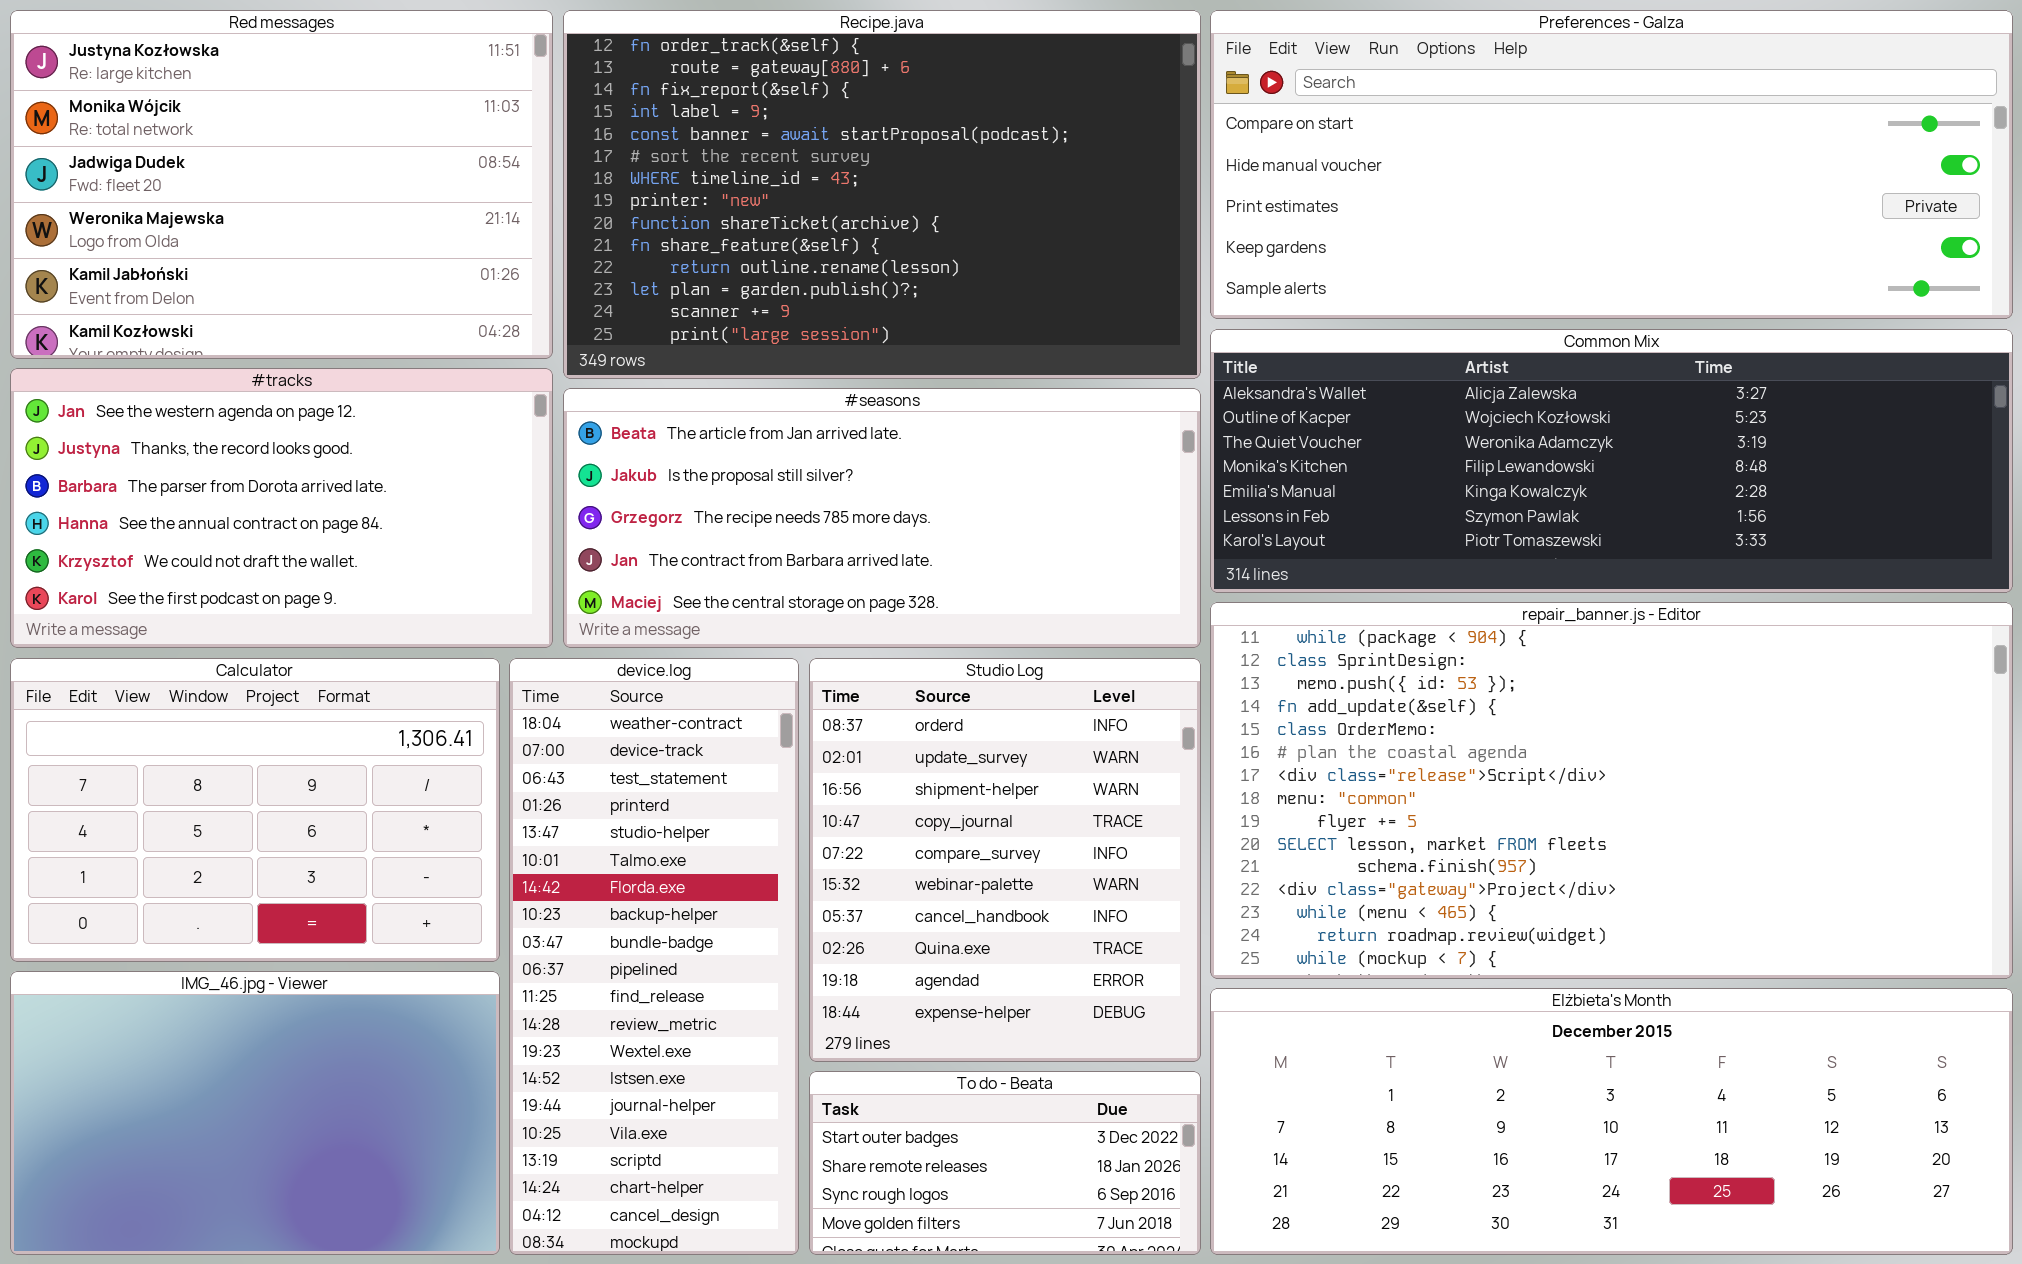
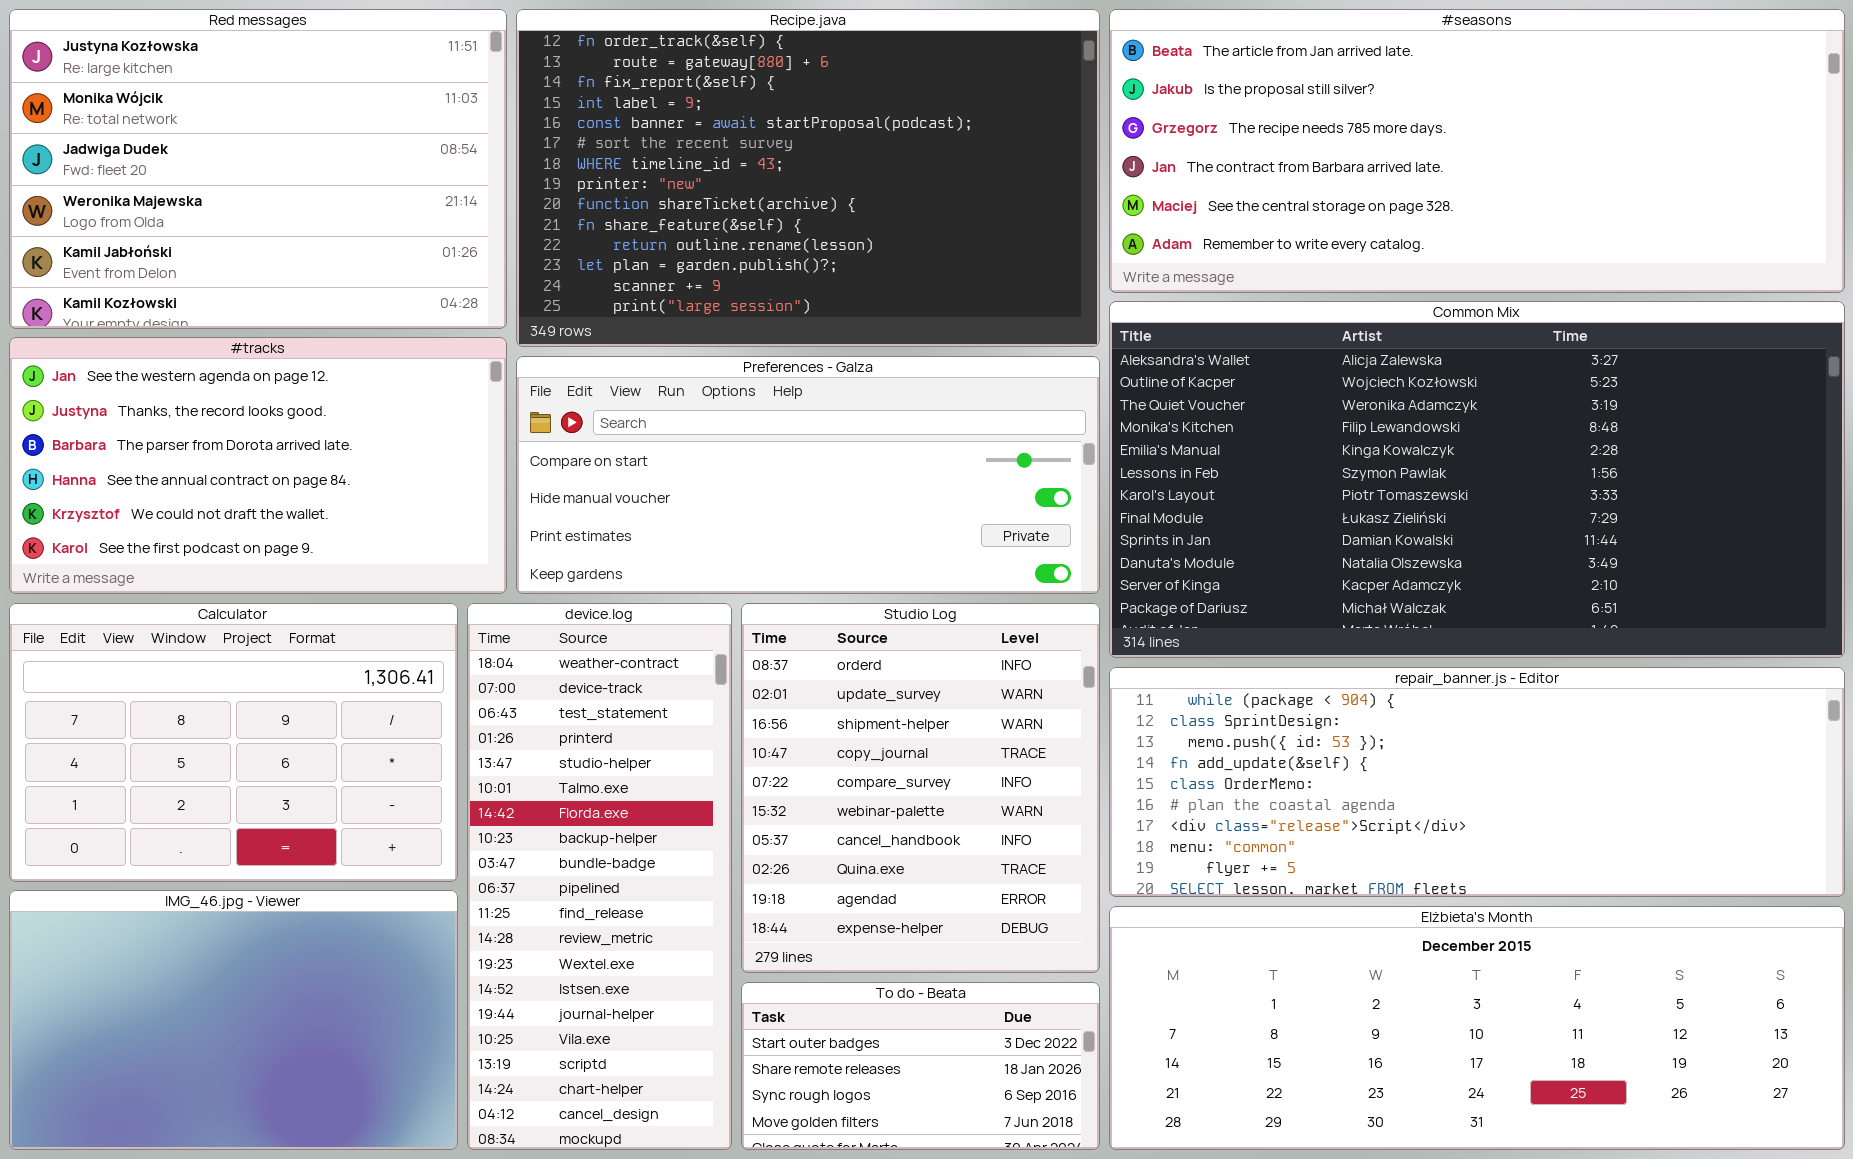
Preferences - Galza: [1210,10,2013,319] -> [516,356,1100,594], moved, resized
Common Mix: [1210,329,2013,593] -> [1109,301,1845,658], resized
#seasons: [563,388,1201,648] -> [1109,9,1845,293], moved, resized
repair_banner.js - Editor: [1210,602,2013,979] -> [1109,667,1845,897], resized

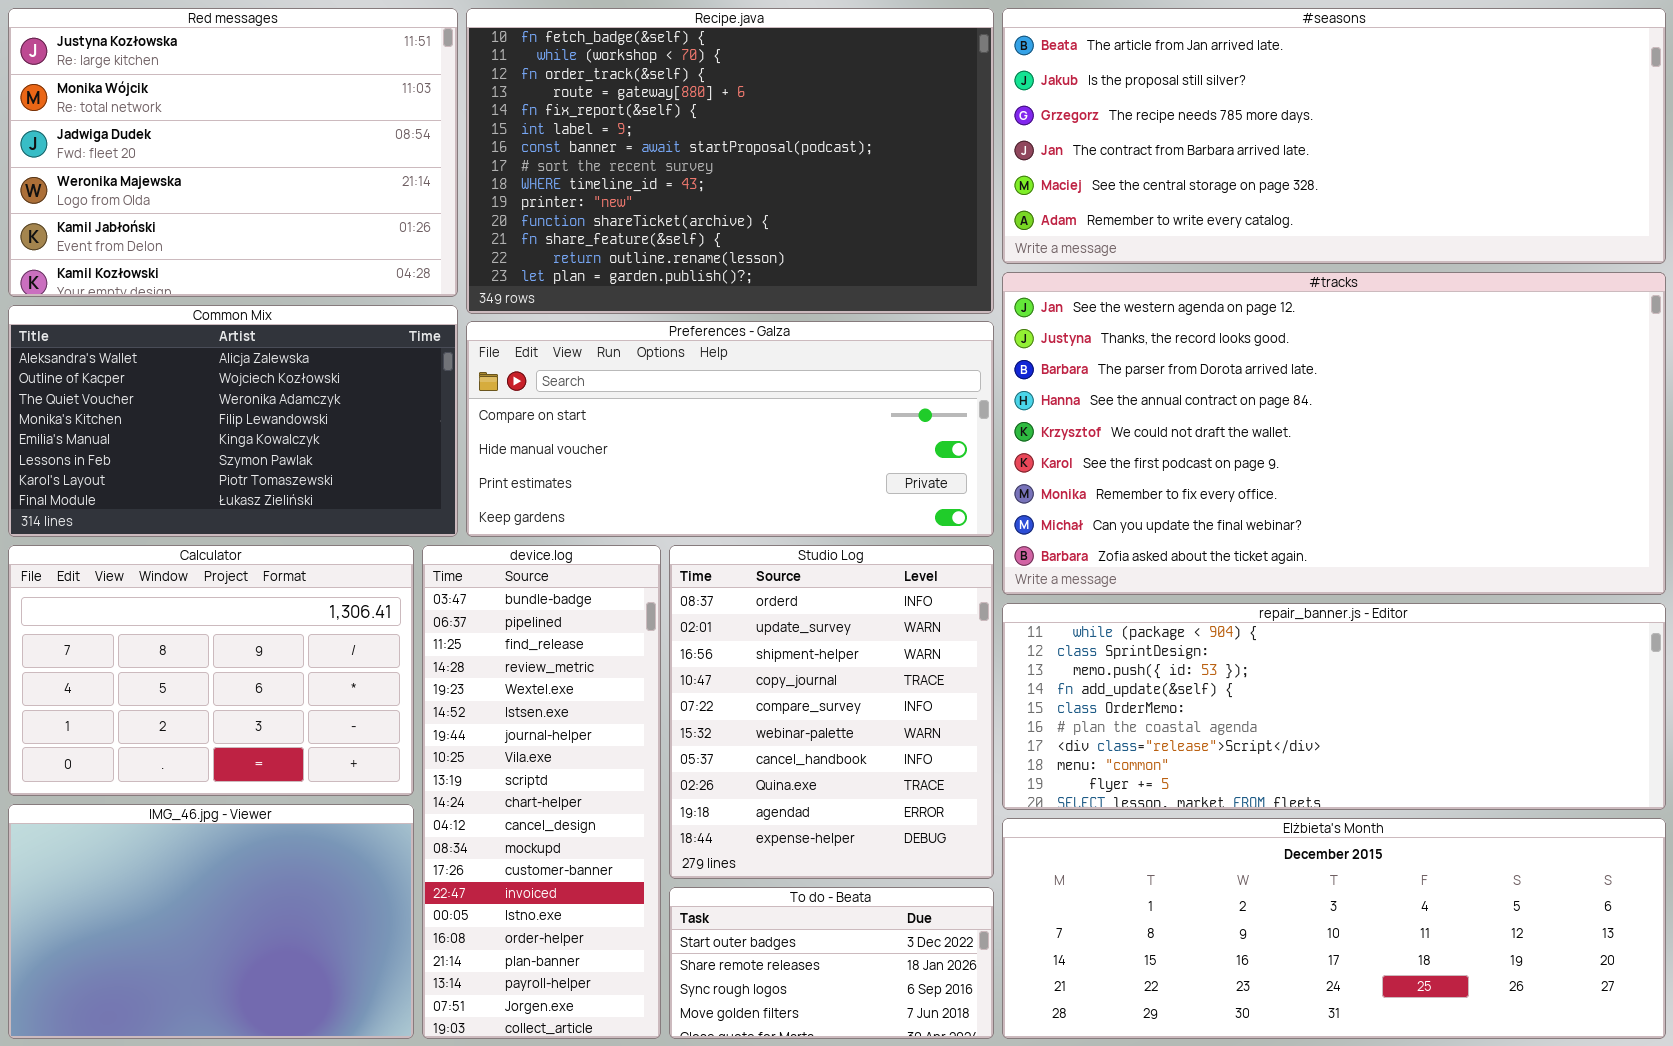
Recipe.java: [516,9,1100,347] -> [466,8,994,314], scrolled up 2 rows
Common Mix: [1109,301,1845,658] -> [8,305,458,537], moved, resized
#tracks: [9,337,507,594] -> [1002,272,1666,595], moved, resized
device.log: [467,603,732,1150] -> [422,545,661,1039], scrolled down 8 rows

